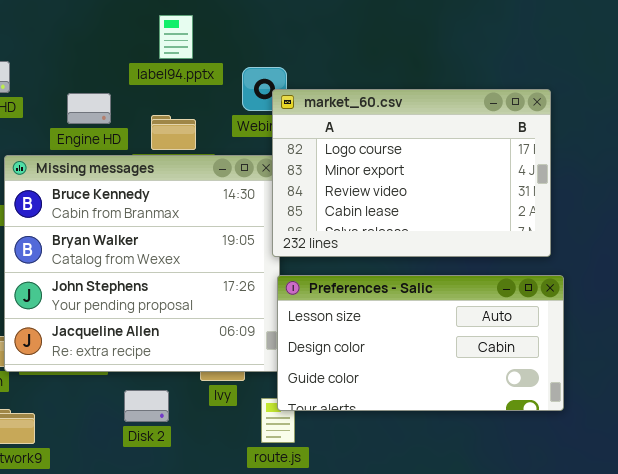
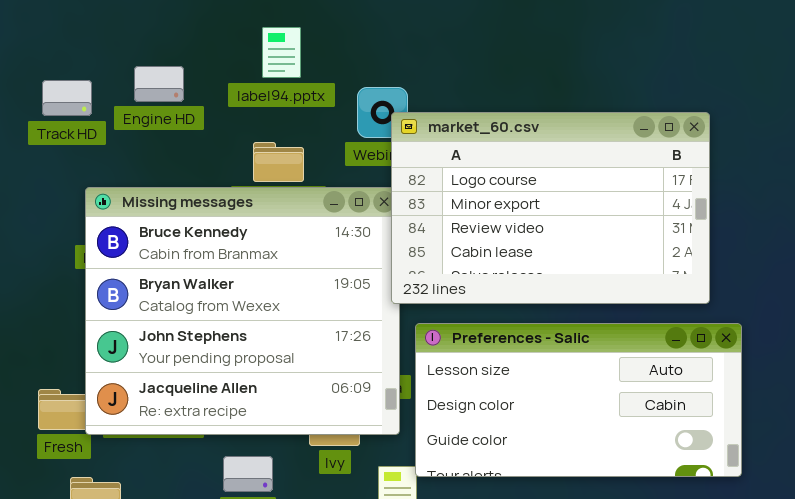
Engine HD: [67,93,111,124] -> [134,66,184,102], moved
Preferences - Salic: [277,275,564,411] -> [415,323,742,477], moved

